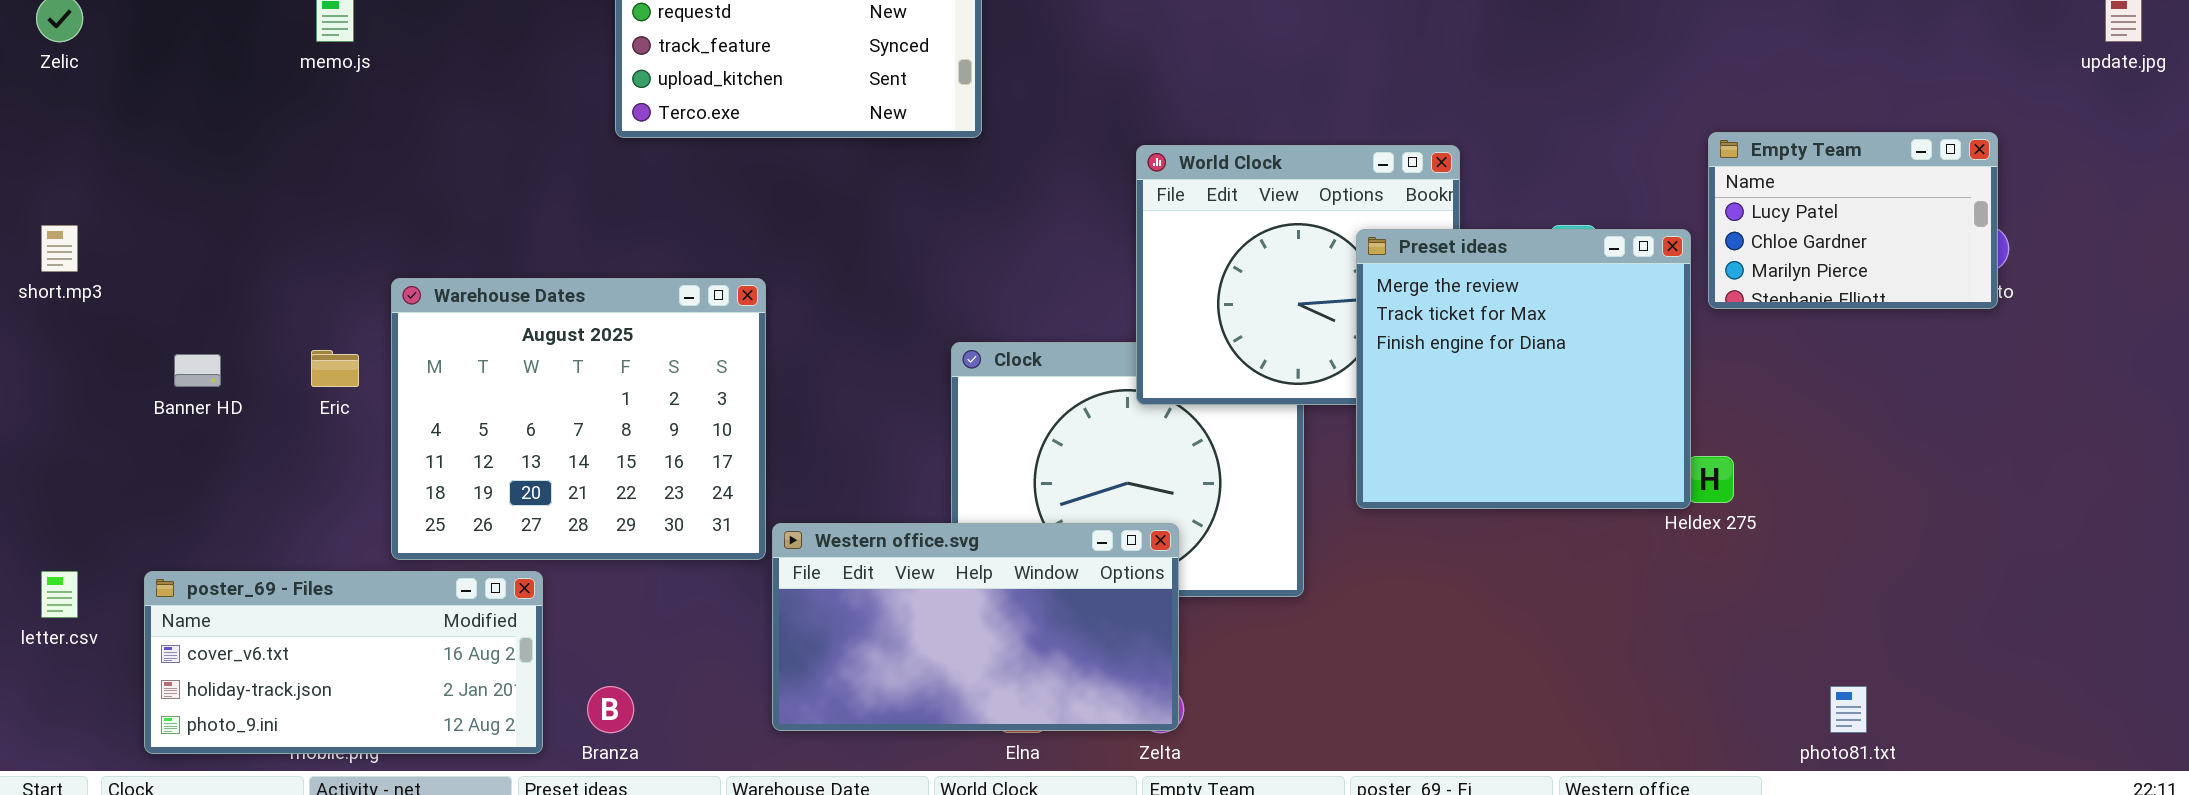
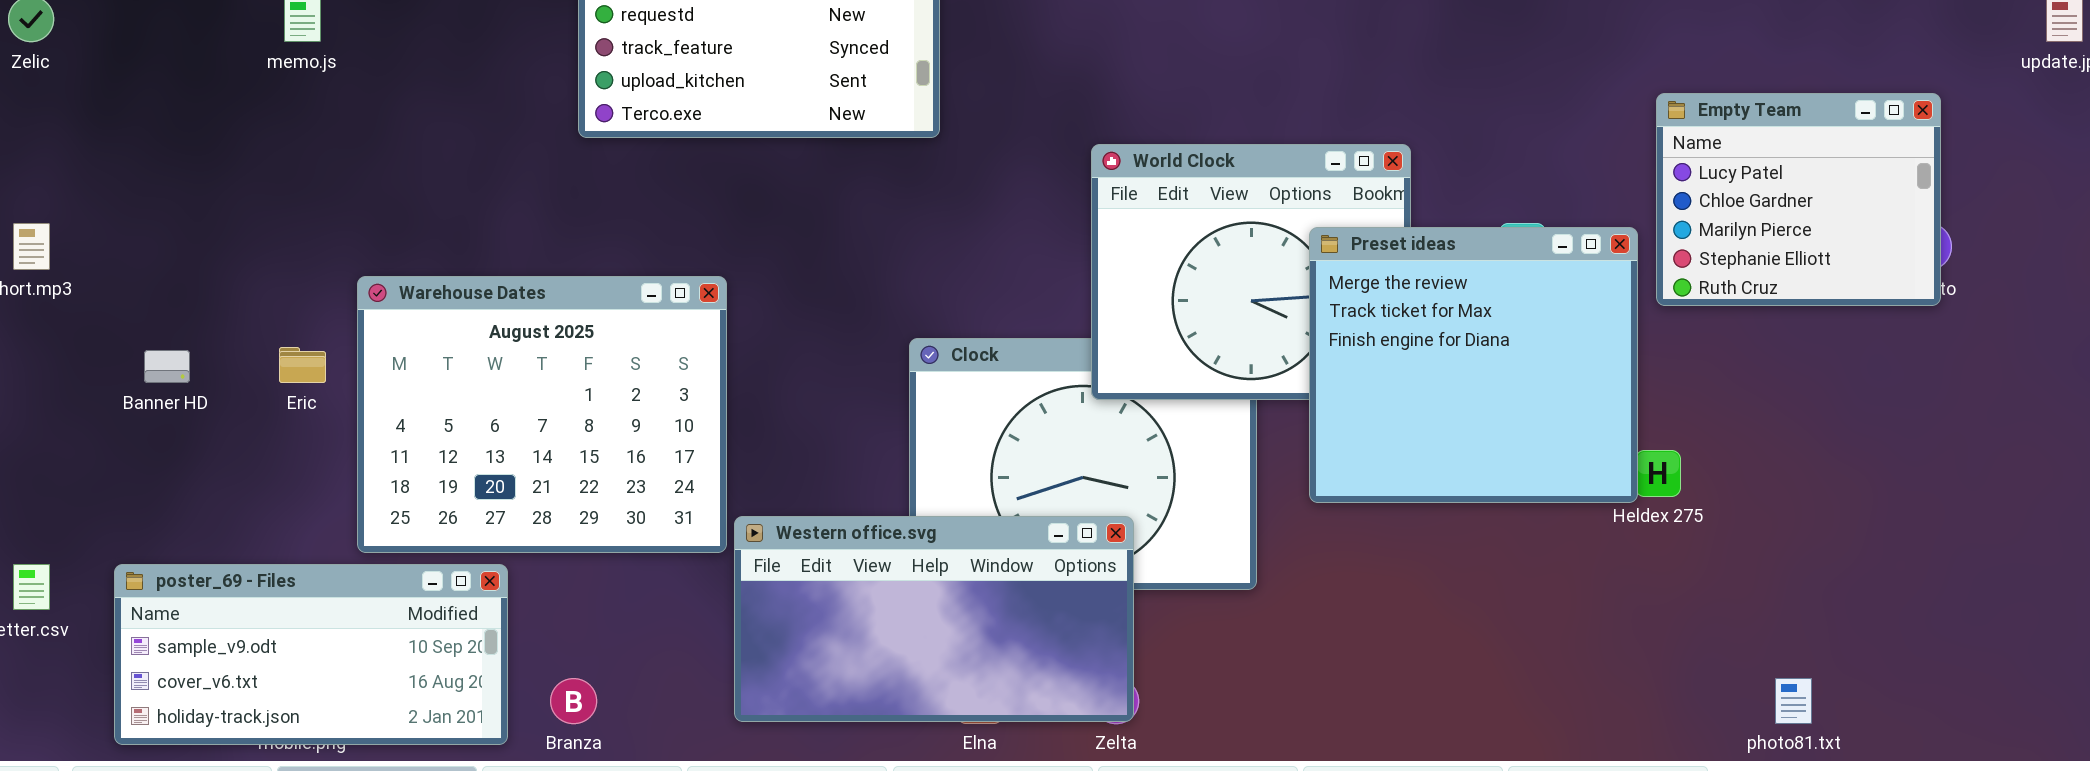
Empty Team: [1708,132,1998,309] -> [1656,93,1941,306], resized
poster_69 - Files: [144,571,543,754] -> [114,564,508,745], scrolled up 1 row

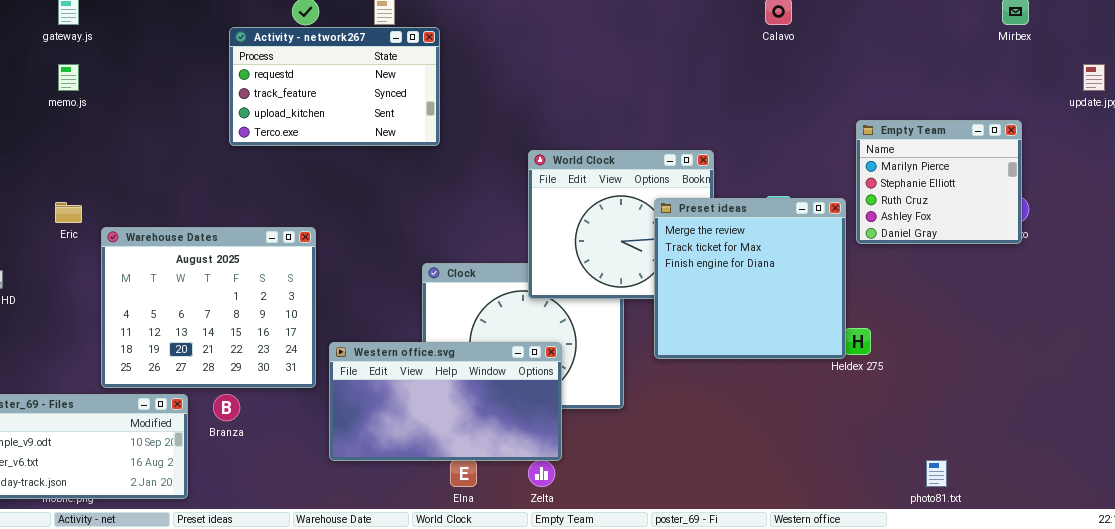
Empty Team: [1656,93,1941,306] -> [856,120,1022,244], scrolled down 2 rows
Eric: [279,347,326,383] -> [55,202,82,223], moved
Western office.svg: [734,516,1134,722] -> [329,342,562,461], moved
Branza: [550,678,597,724] -> [213,394,240,421], moved

